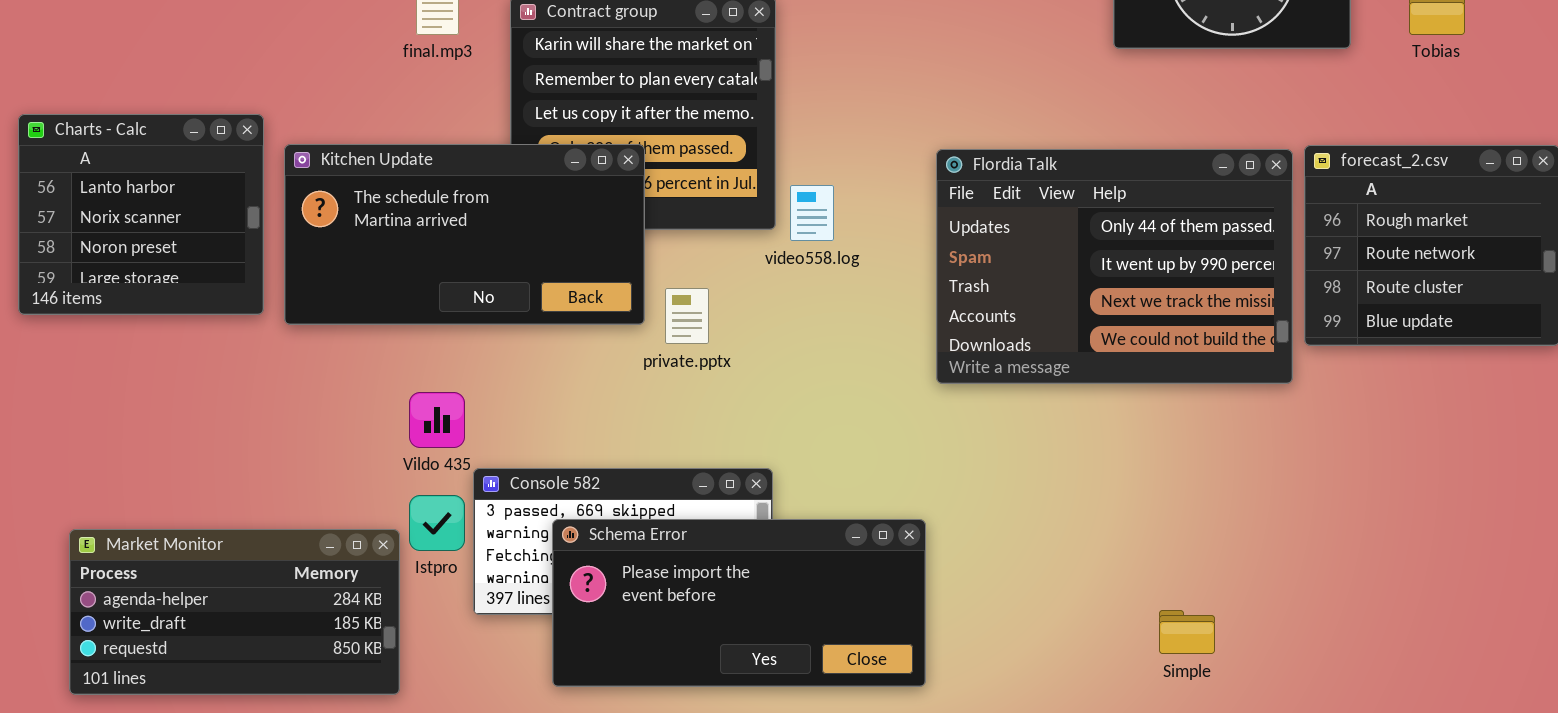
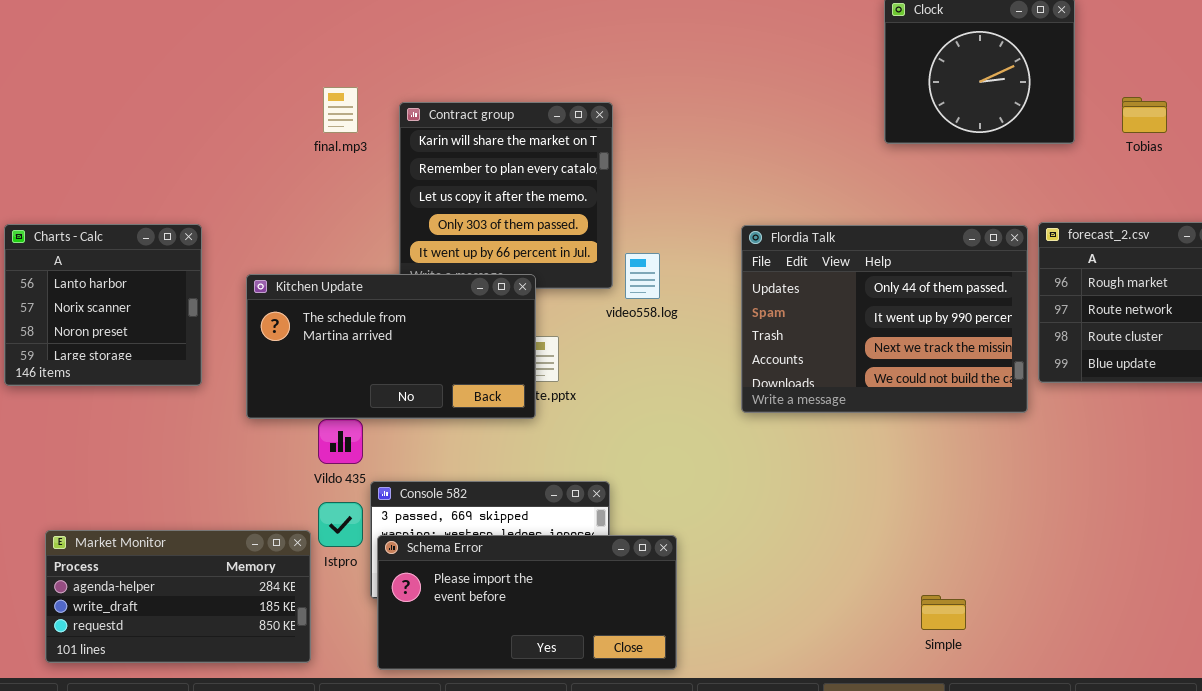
Charts - Calc: [18,114,264,315] -> [4,224,202,386], moved
Kitchen Update: [284,144,645,325] -> [246,274,536,419], moved
Schema Error: [552,519,926,687] -> [377,535,677,670], moved

